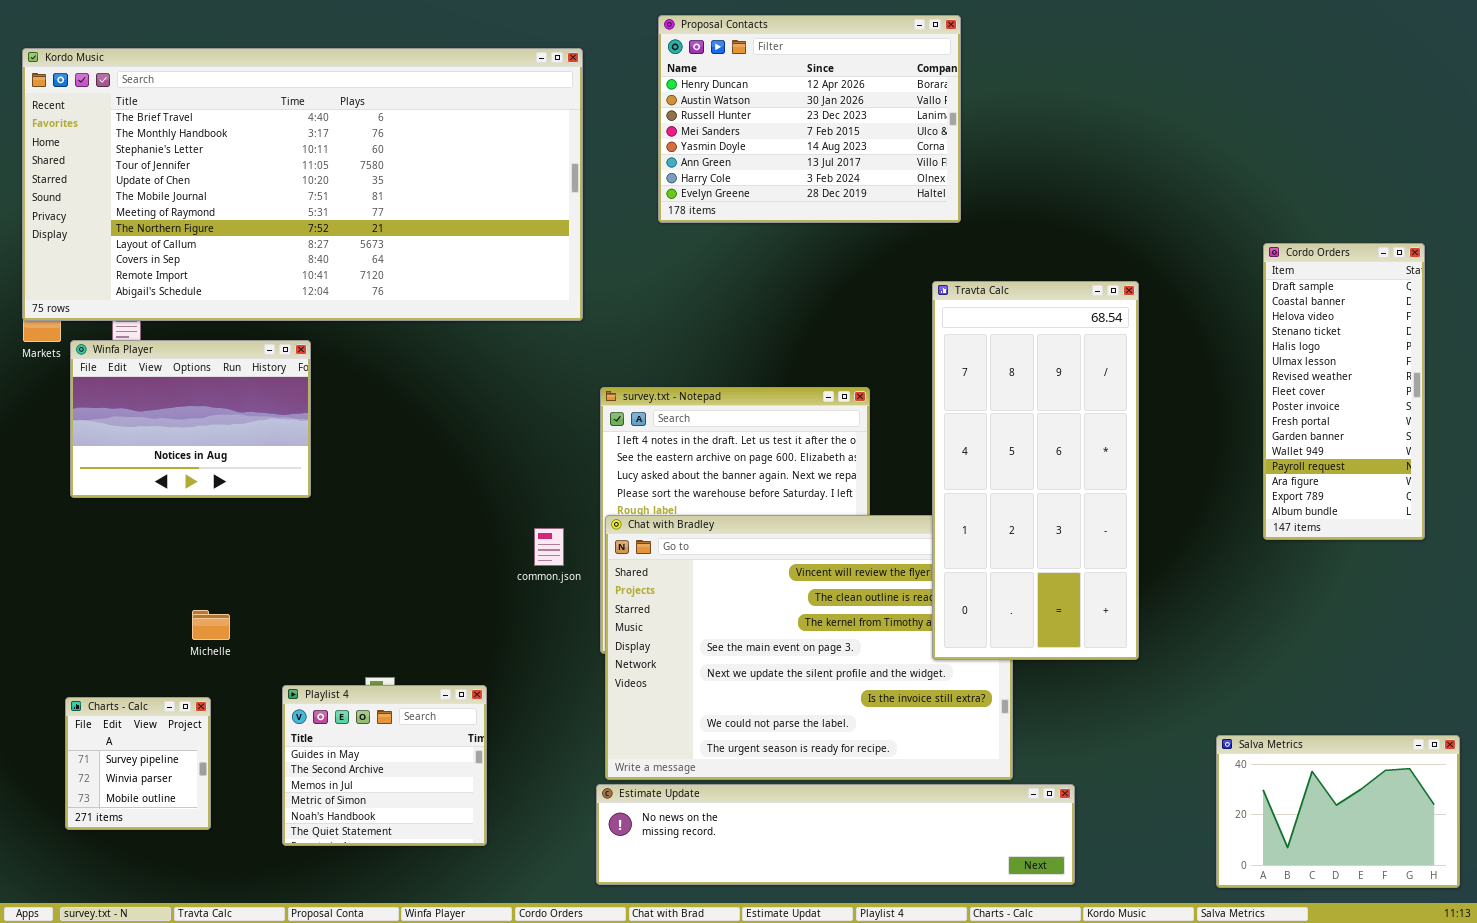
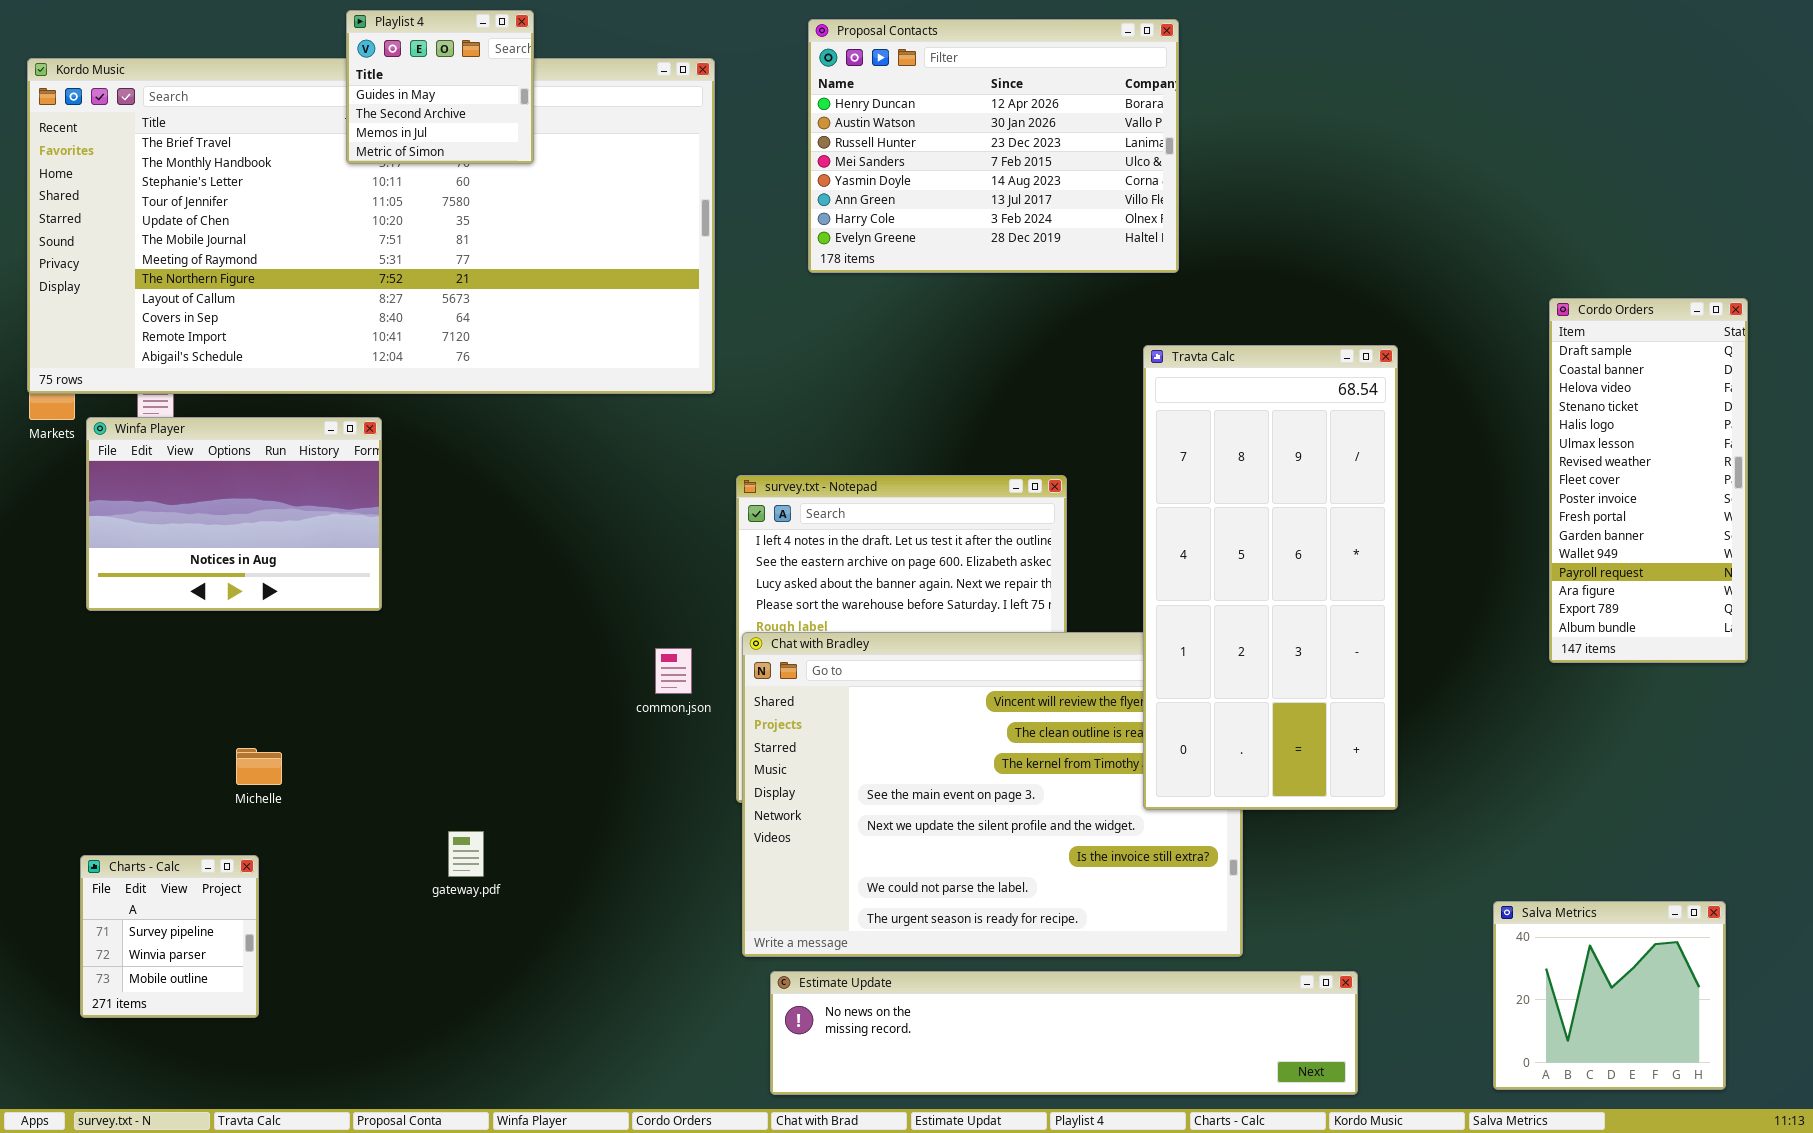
Playlist 4: [282,685,487,846] -> [346,10,534,164], moved, resized
Salva Metrics: [1216,735,1460,888] -> [1493,901,1726,1090], resized
Estimate Update: [596,784,1075,885] -> [770,971,1358,1095], moved

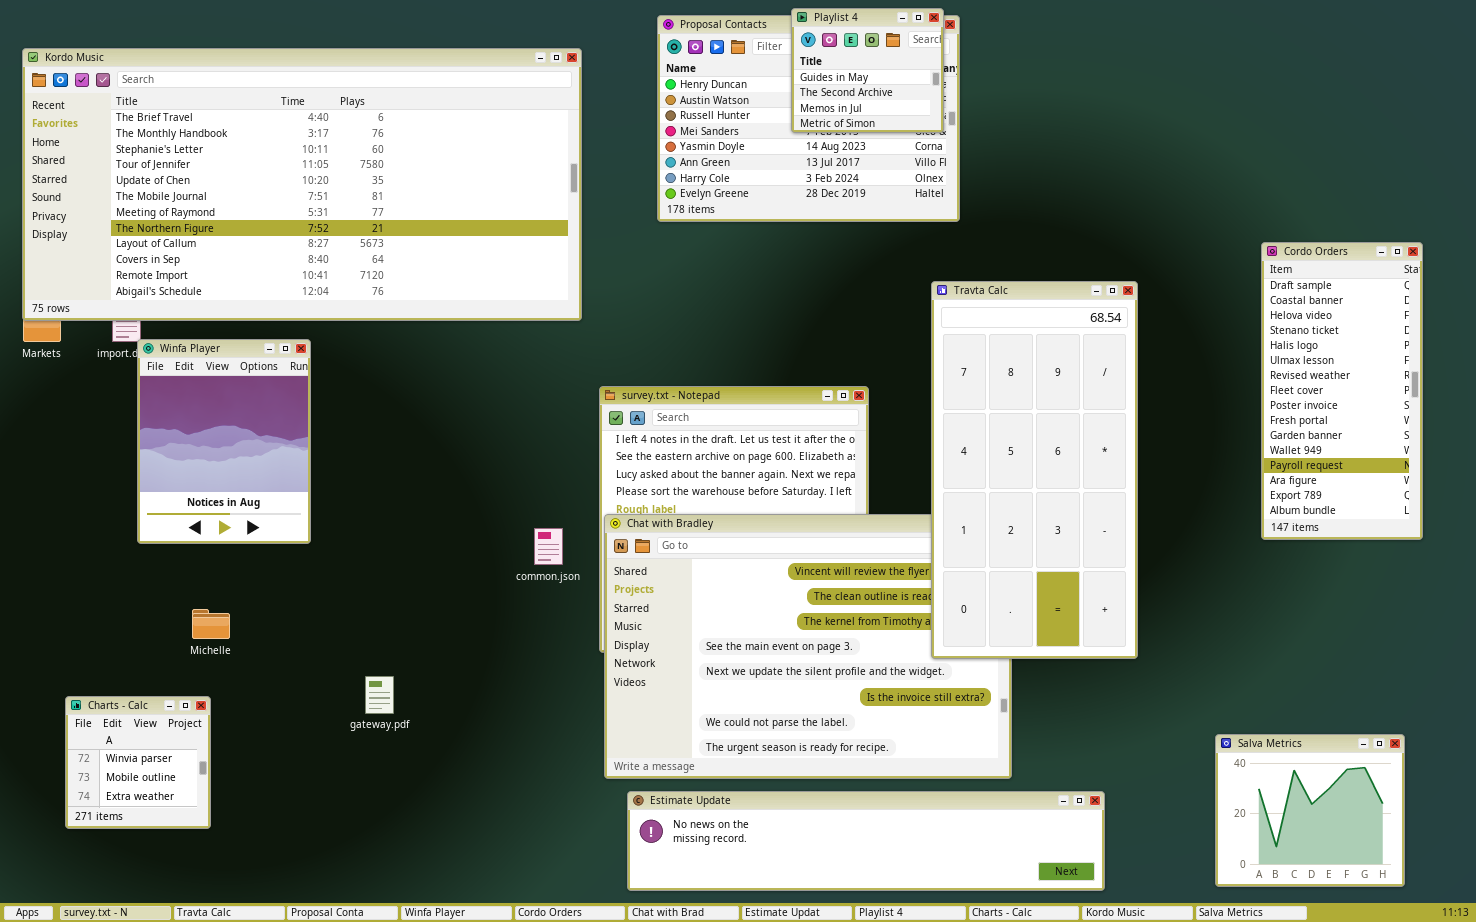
Playlist 4: [346,10,534,164] -> [791,8,944,133], moved
Winfa Player: [86,417,382,611] -> [137,339,311,544], resized
Charts - Calc: [80,855,259,1018] -> [65,696,211,829], scrolled down 1 row

